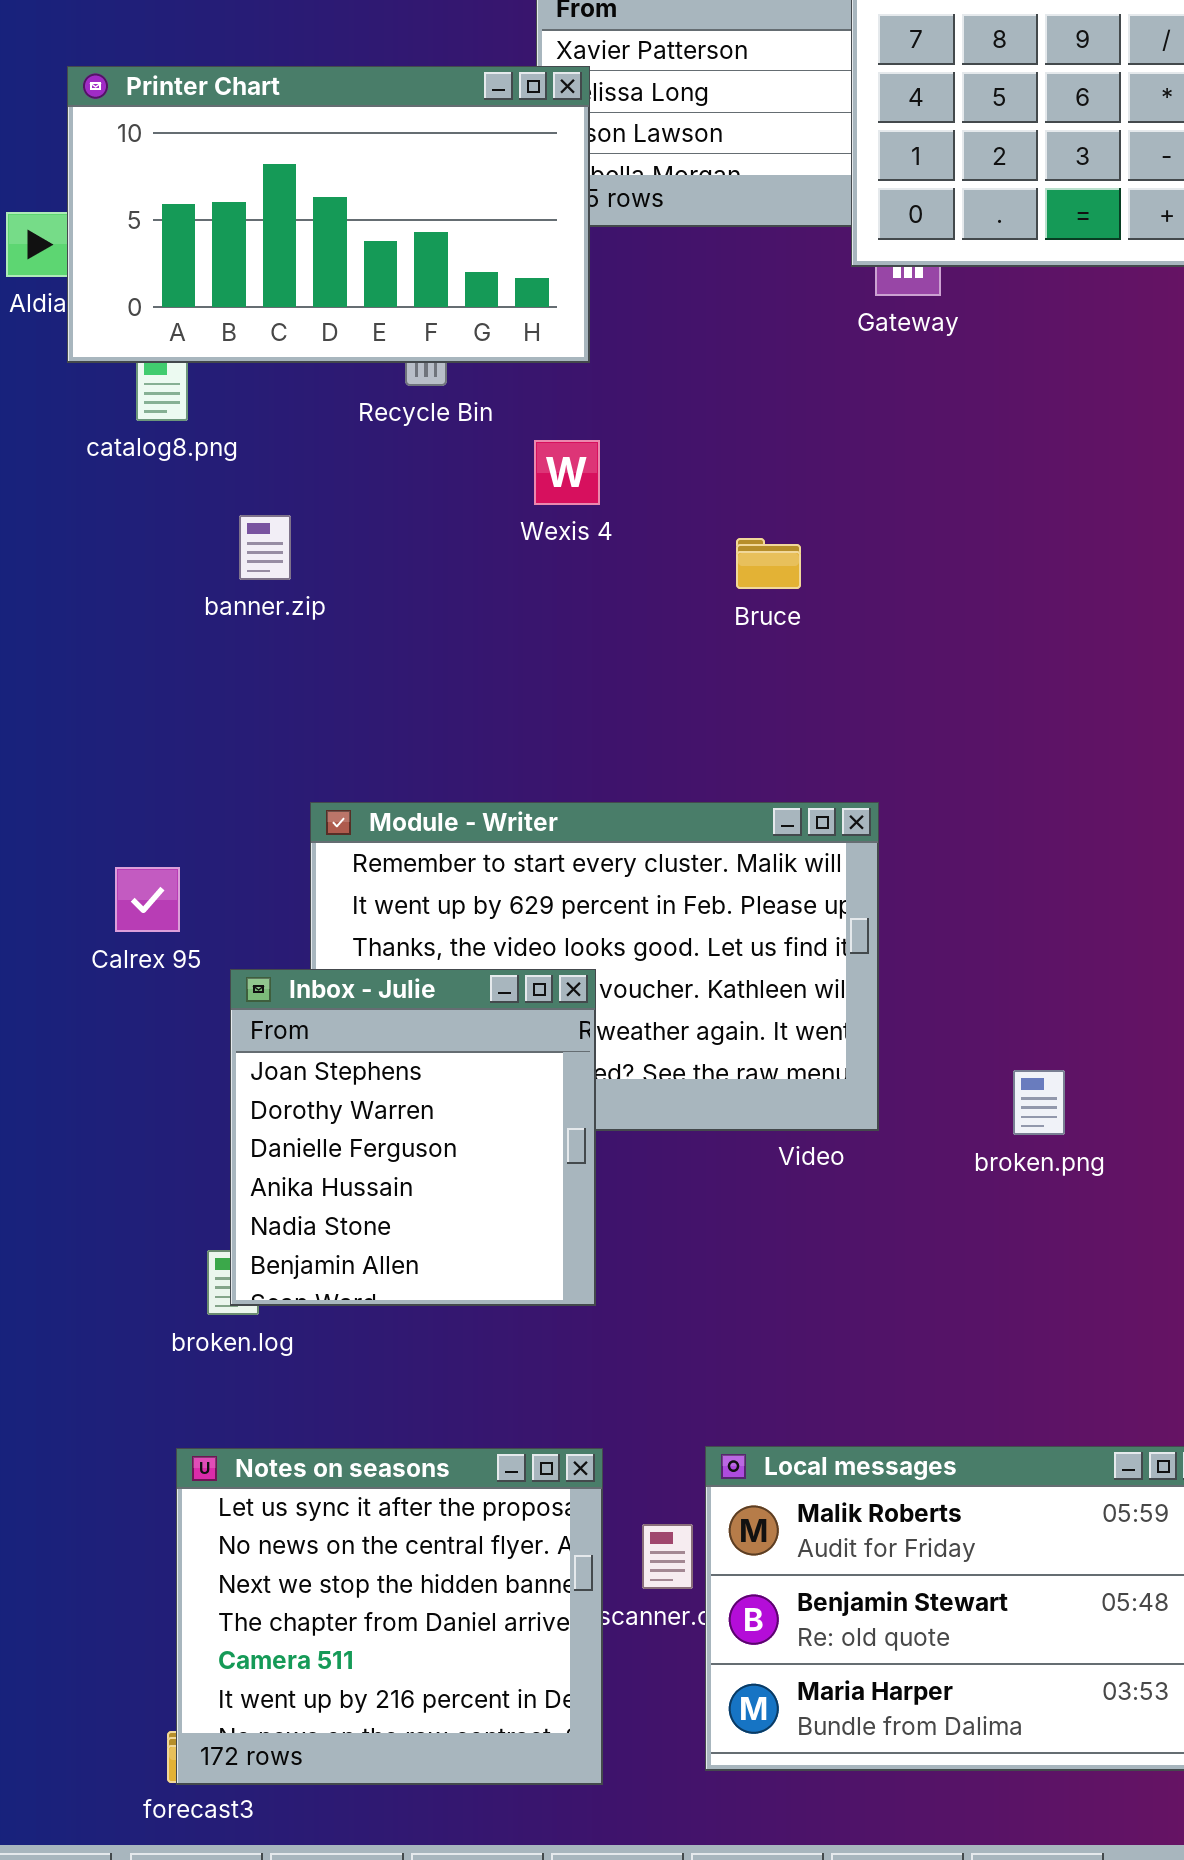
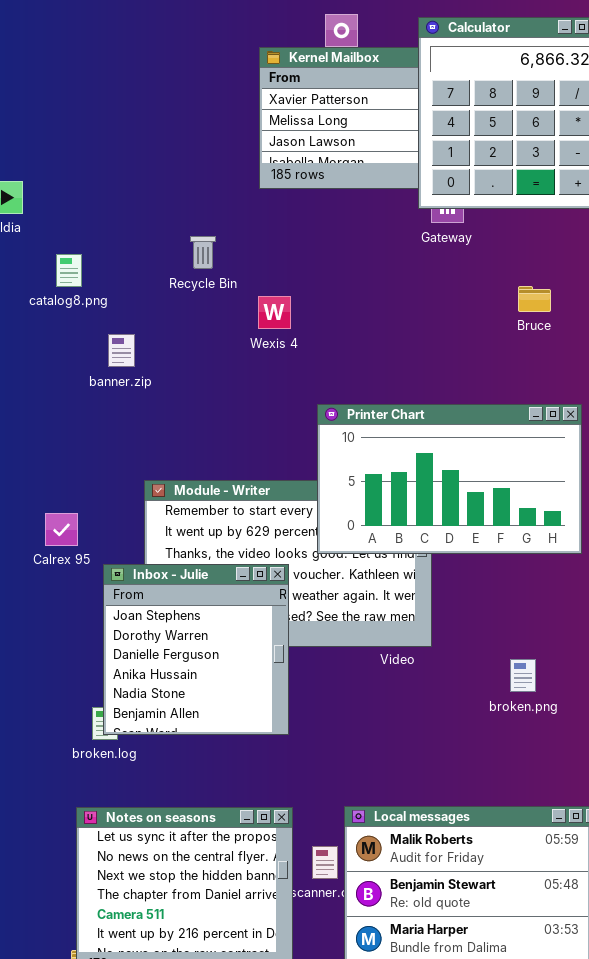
Printer Chart: [67,66,590,363] -> [317,404,582,554], moved
Bruce: [736,538,801,589] -> [518,286,551,312], moved
broken.png: [1013,1070,1065,1135] -> [510,659,536,692], moved

